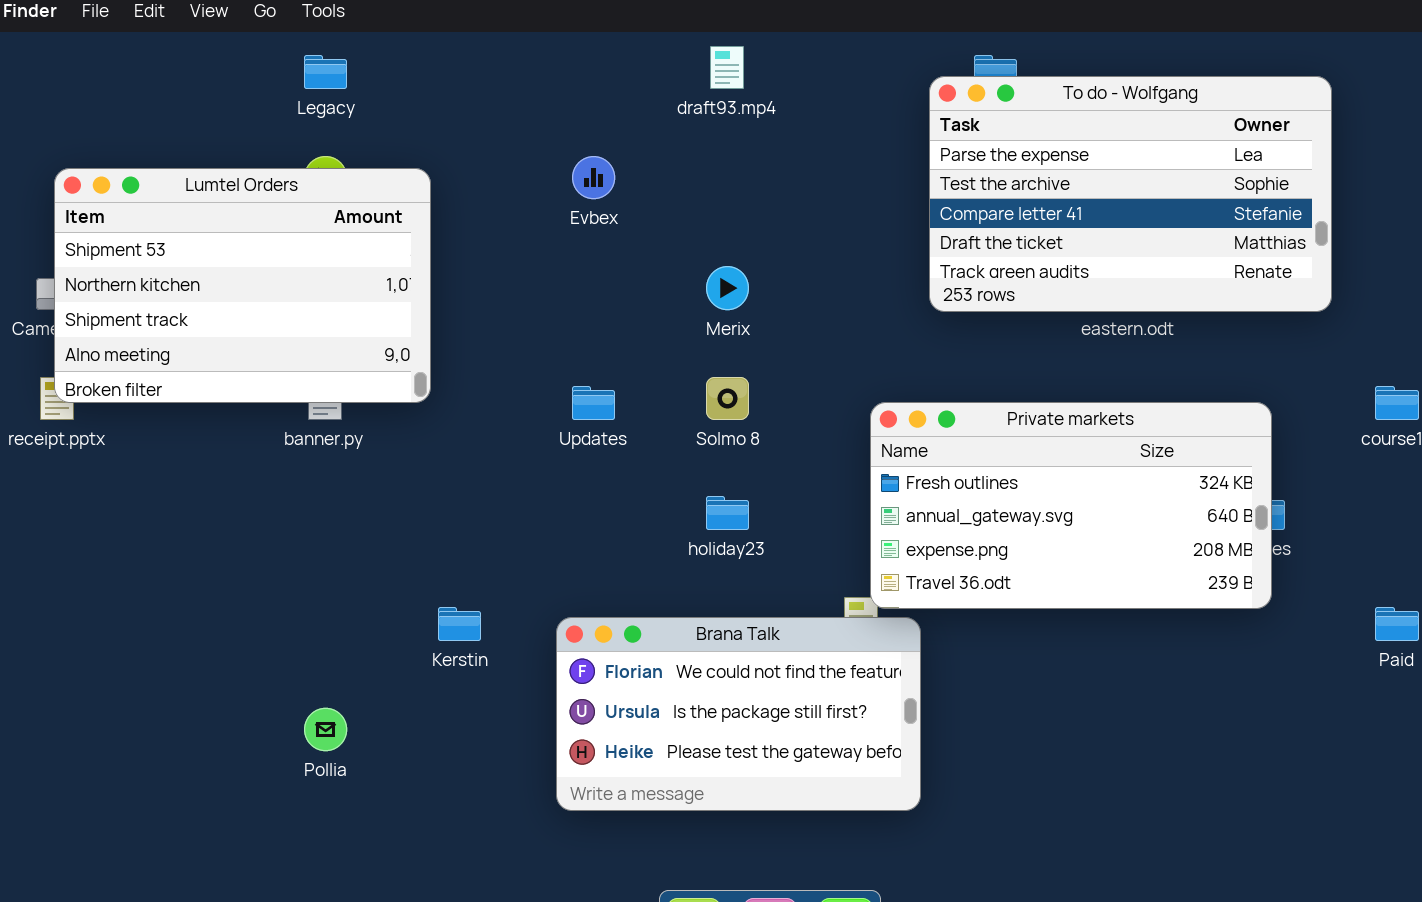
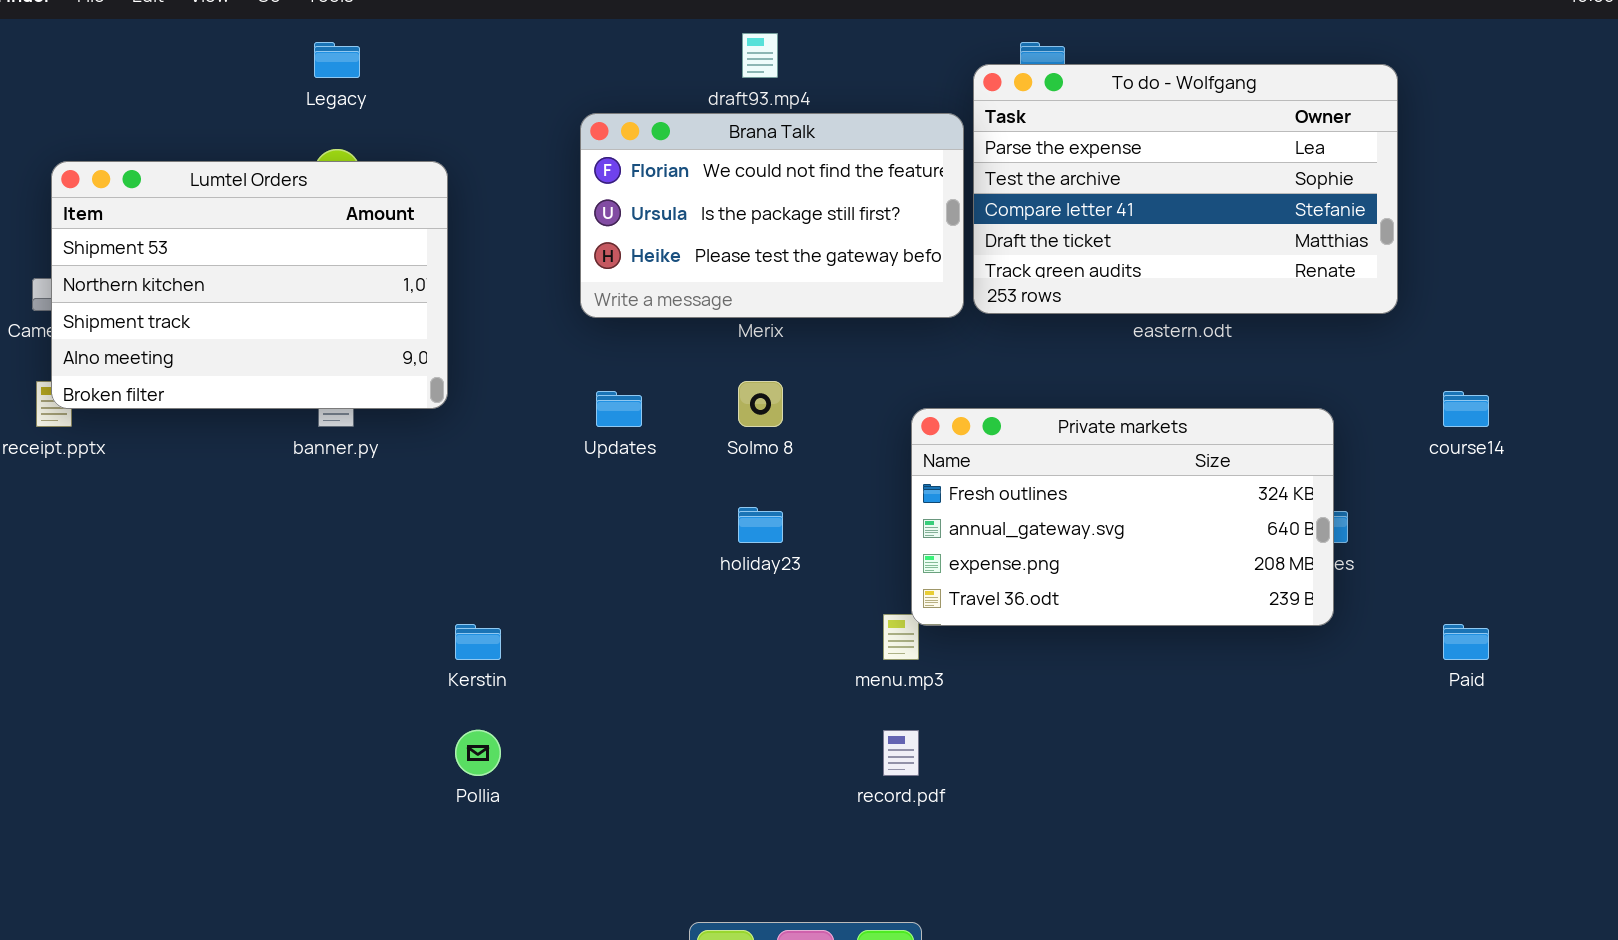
Brana Talk: [556,617,921,811] -> [580,113,964,318], moved
Pollia: [304,708,347,751] -> [455,730,501,776], moved

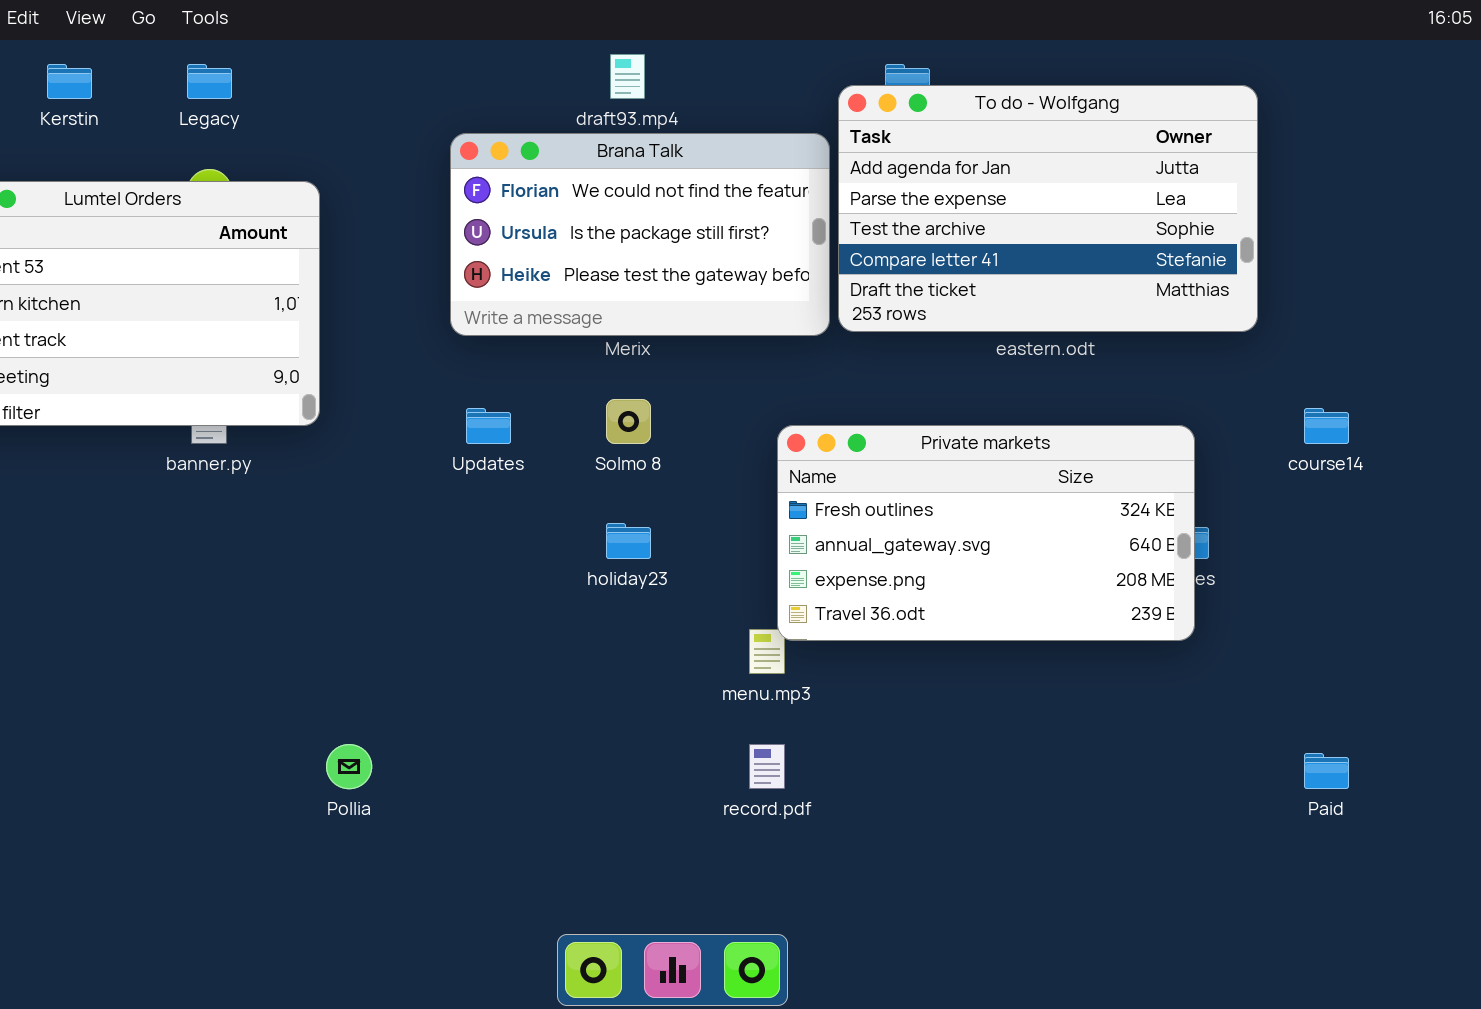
To do - Wolfgang: [973,64,1398,314] -> [838,85,1258,332], scrolled up 1 row
Kerstin: [455,624,501,660] -> [47,64,92,99], moved
Paid: [1443,624,1489,660] -> [1304,753,1349,789], moved

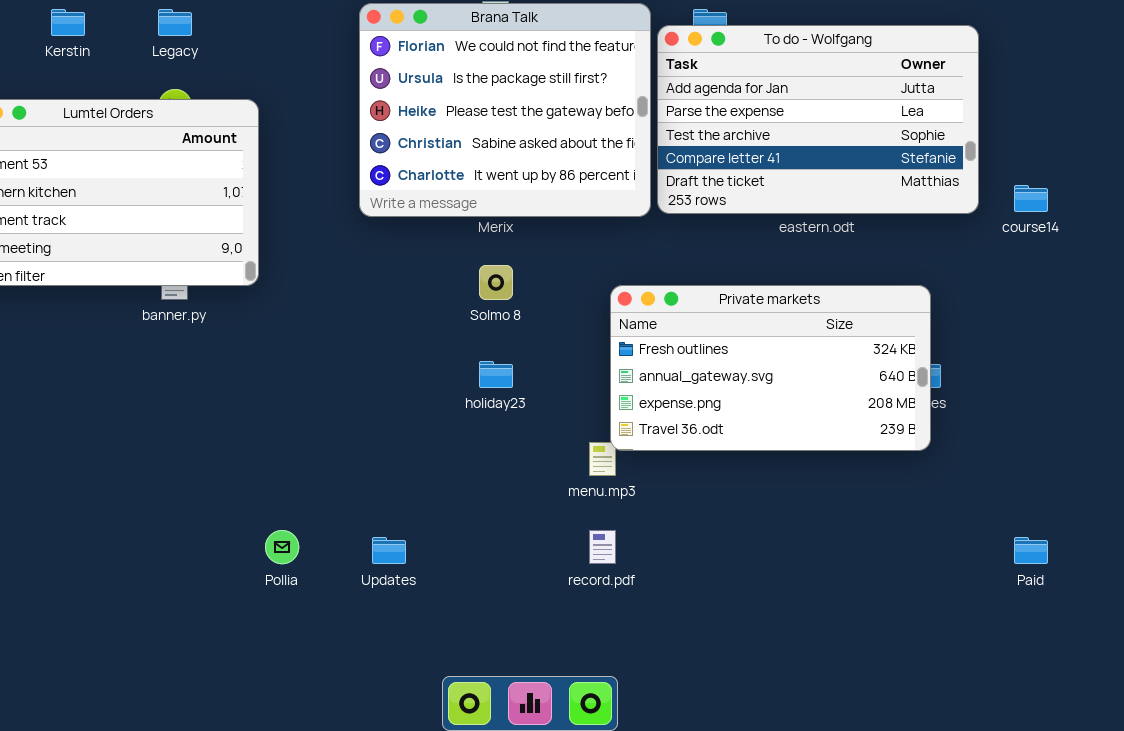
Brana Talk: [450,133,830,336] -> [359,3,651,217], resized
Updates: [466,408,511,444] -> [372,537,406,564], moved
course14: [1304,408,1349,444] -> [1014,185,1048,212], moved

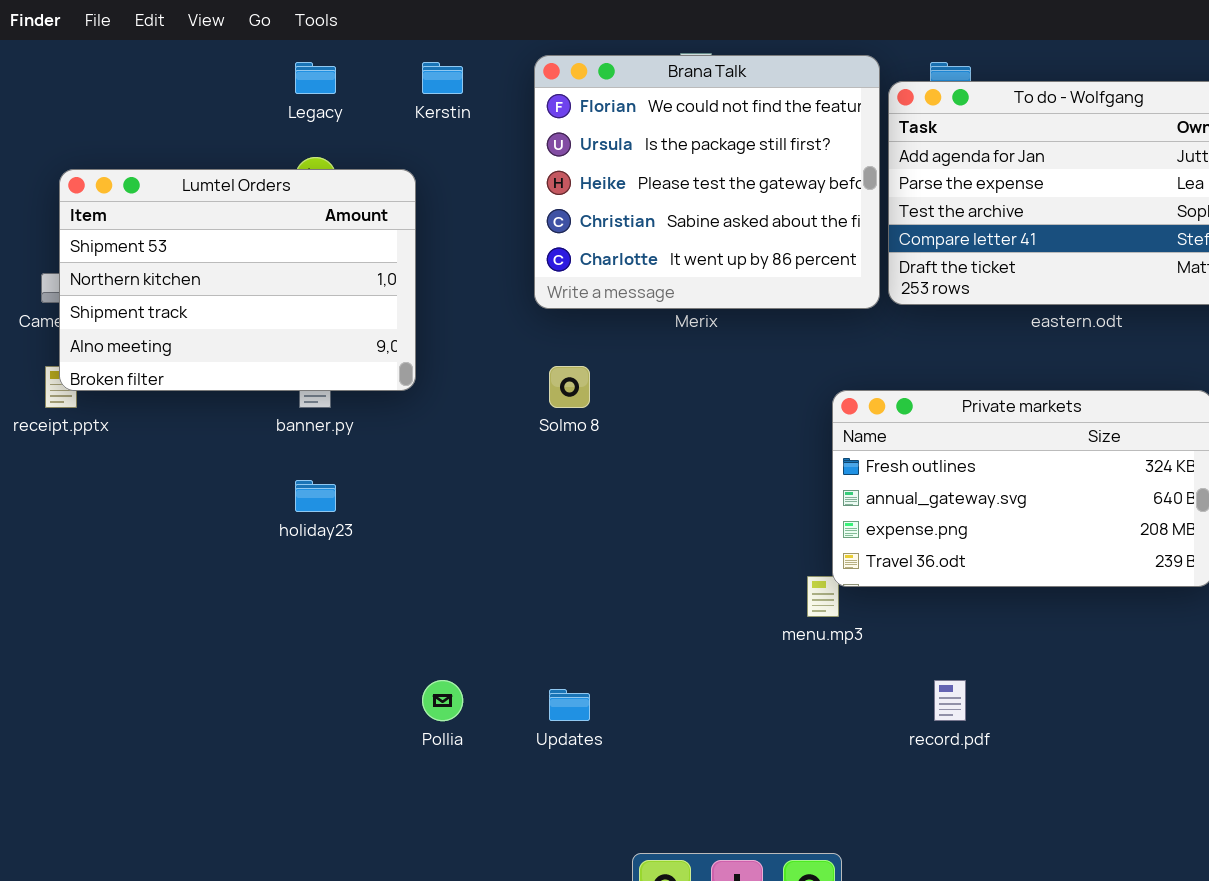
Kerstin: [51,9,85,36] -> [422,62,463,94], moved
Solmo 8: [479,265,513,300] -> [549,366,590,408], moved
holiday23: [479,361,513,388] -> [295,480,336,512], moved
record.pdf: [589,530,616,564] -> [934,680,966,721], moved

